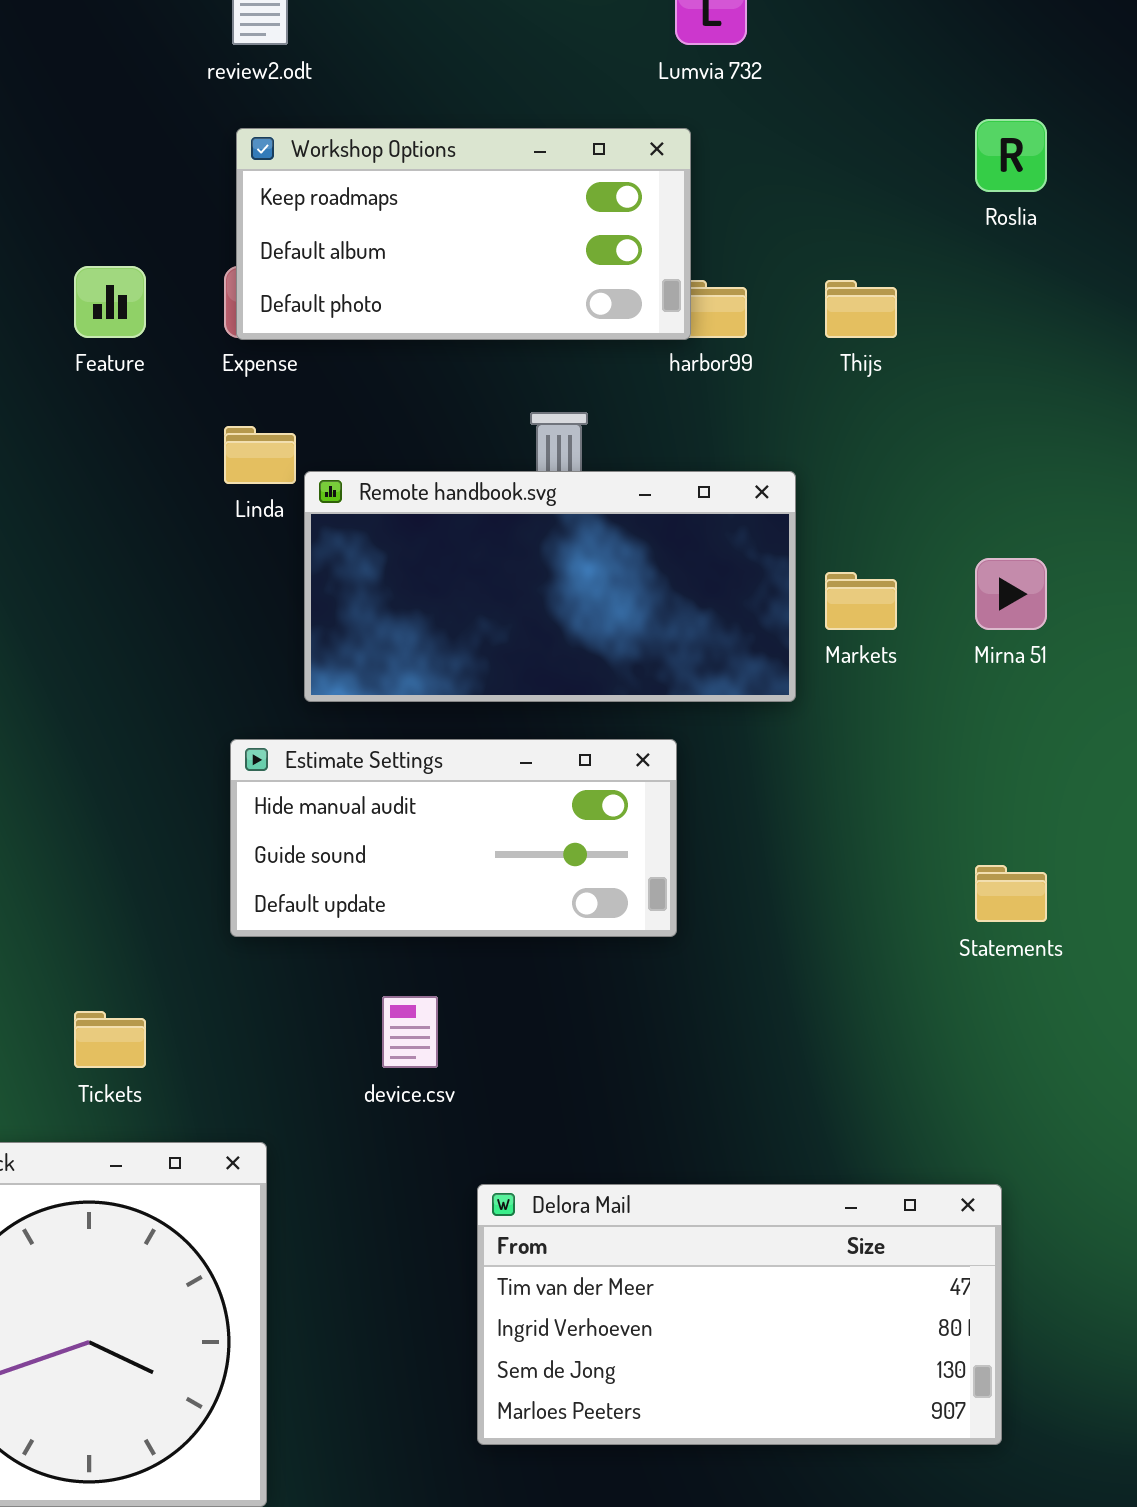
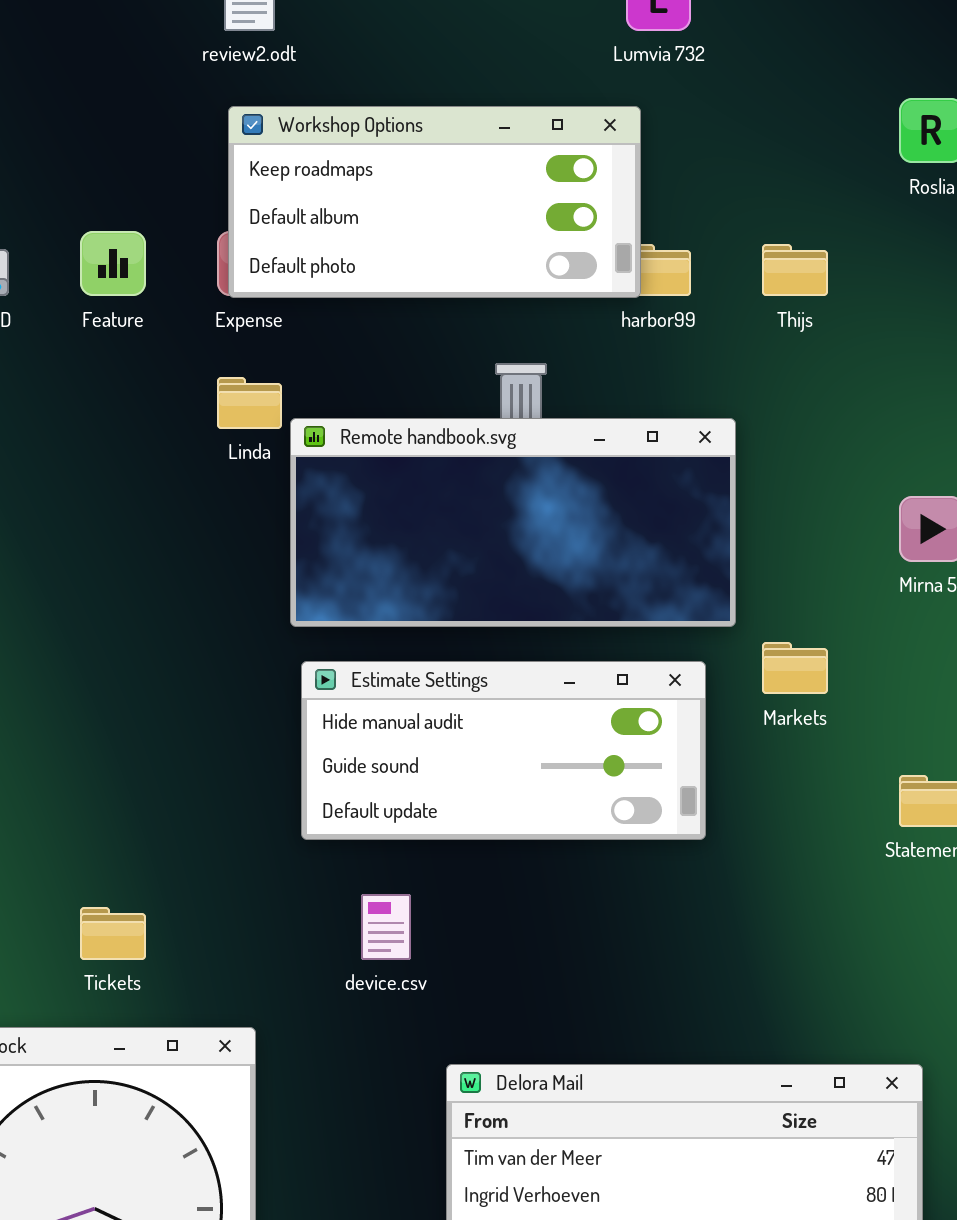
Markets: [825,572,897,630] -> [762,642,828,694], moved
Estimate Settings: [230,739,677,937] -> [301,661,706,840], moved

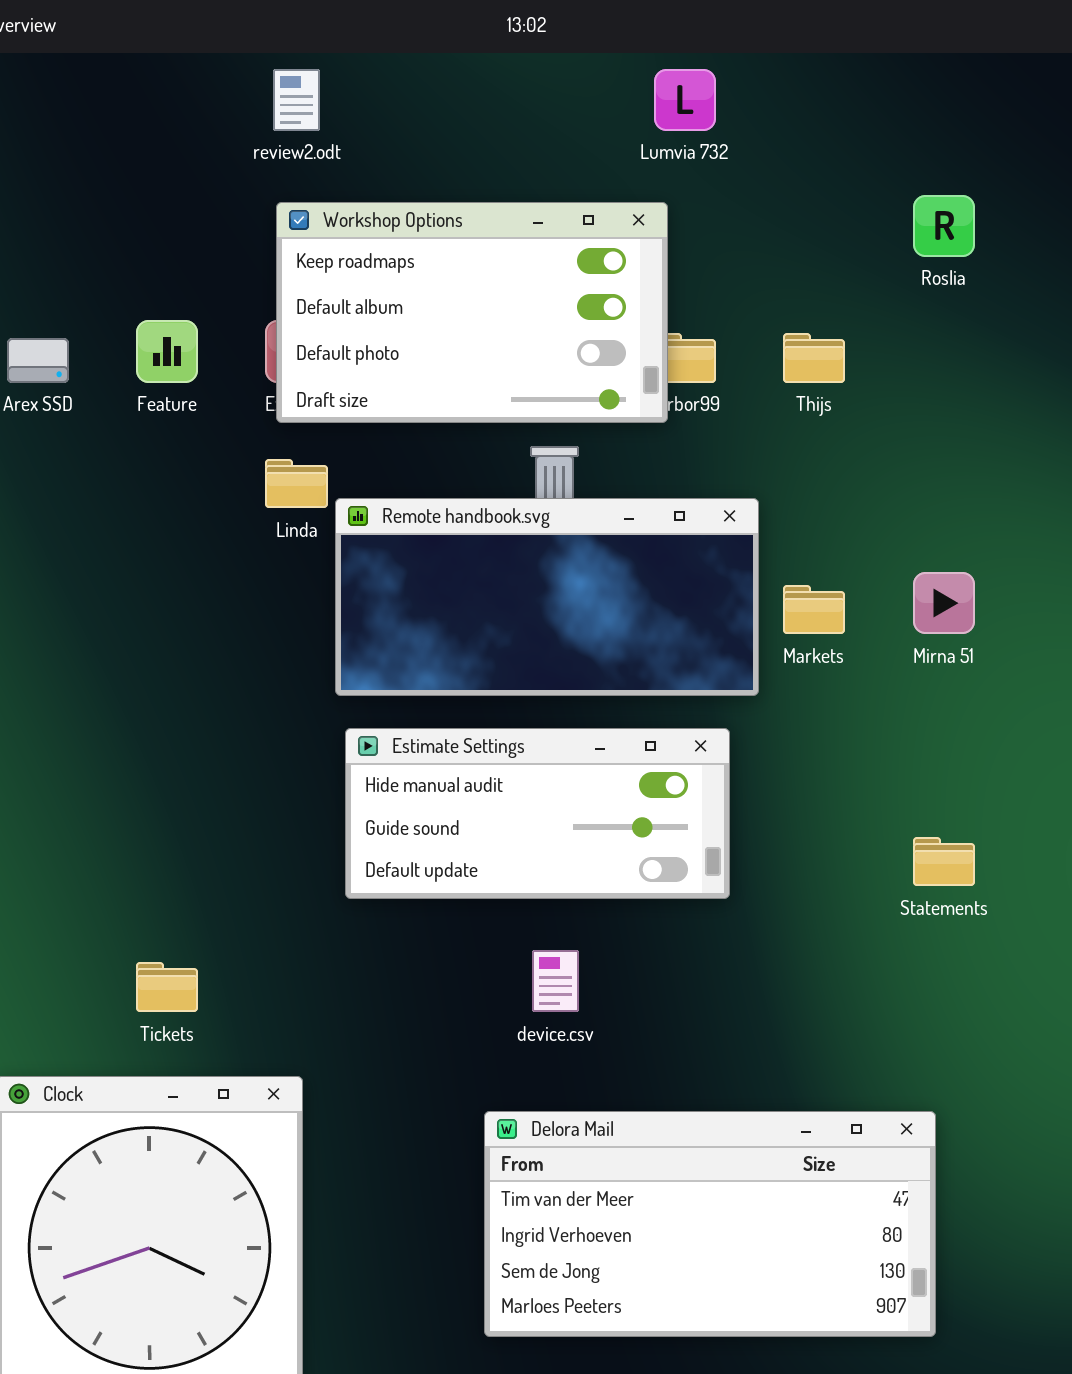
Workshop Options: [228,106,641,298] -> [276,202,668,423], resized
Markets: [762,642,828,694] -> [783,585,845,634], moved
device.csv: [361,894,411,960] -> [532,950,579,1012], moved

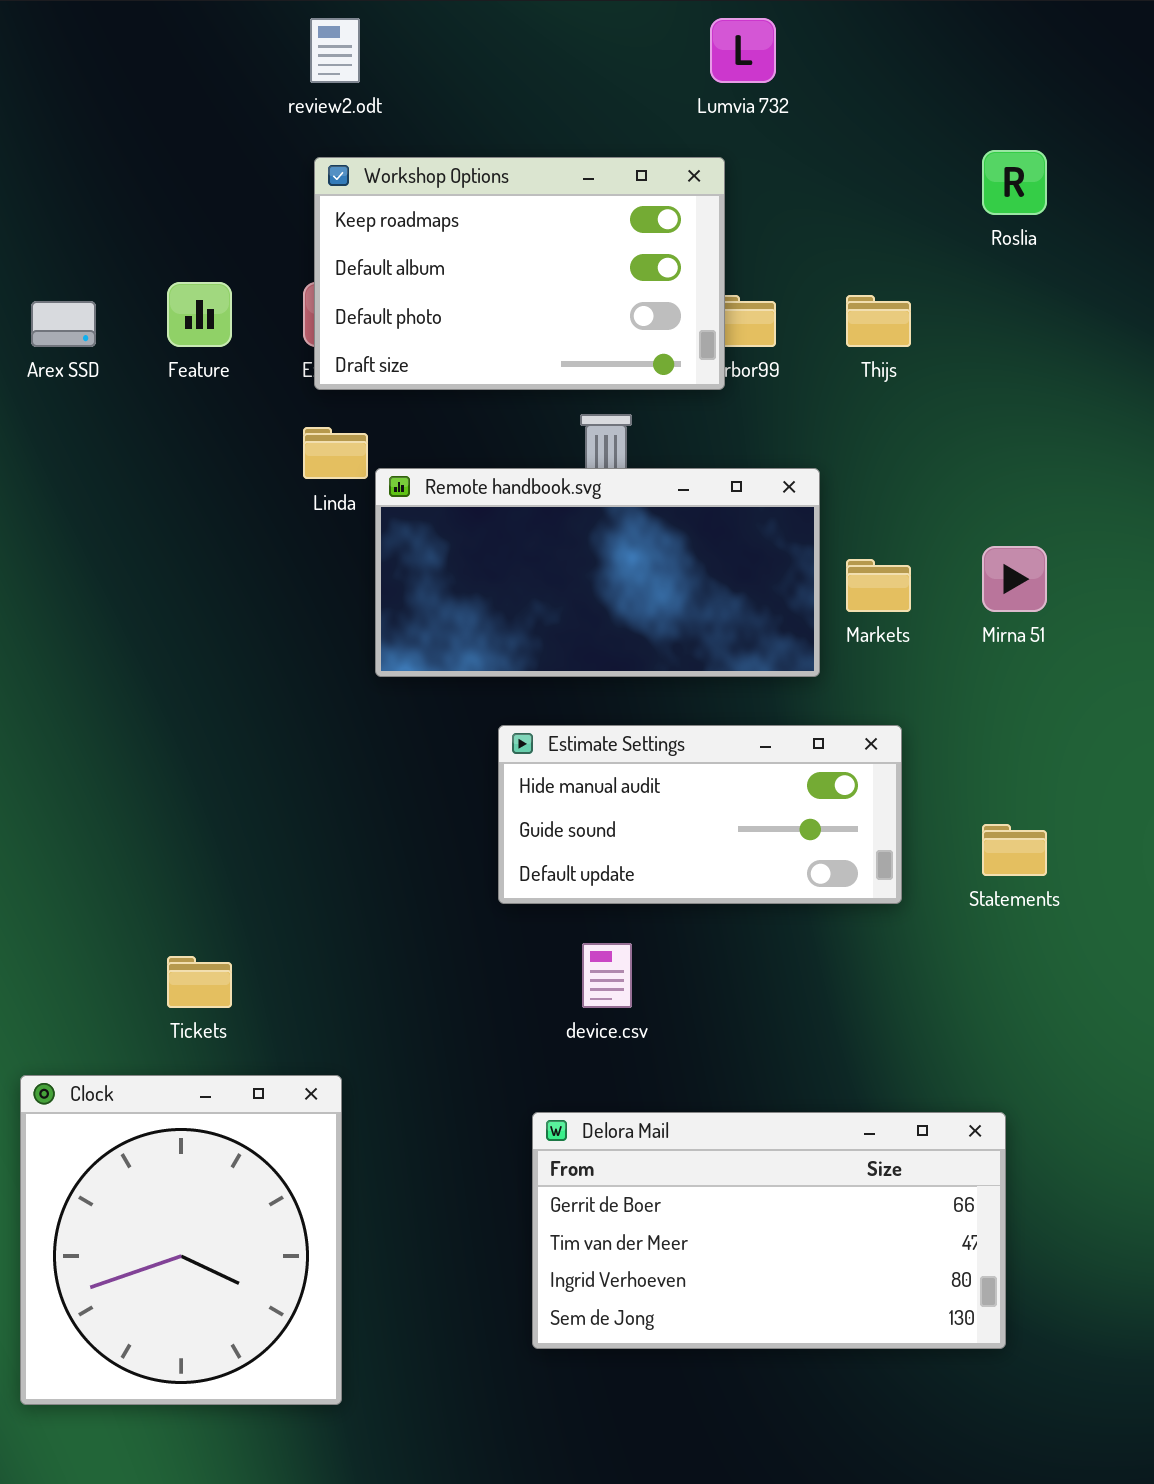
Estimate Settings: [345,728,730,899] -> [498,725,902,904], moved
Delora Mail: [484,1111,936,1337] -> [532,1112,1006,1349], scrolled up 1 row

